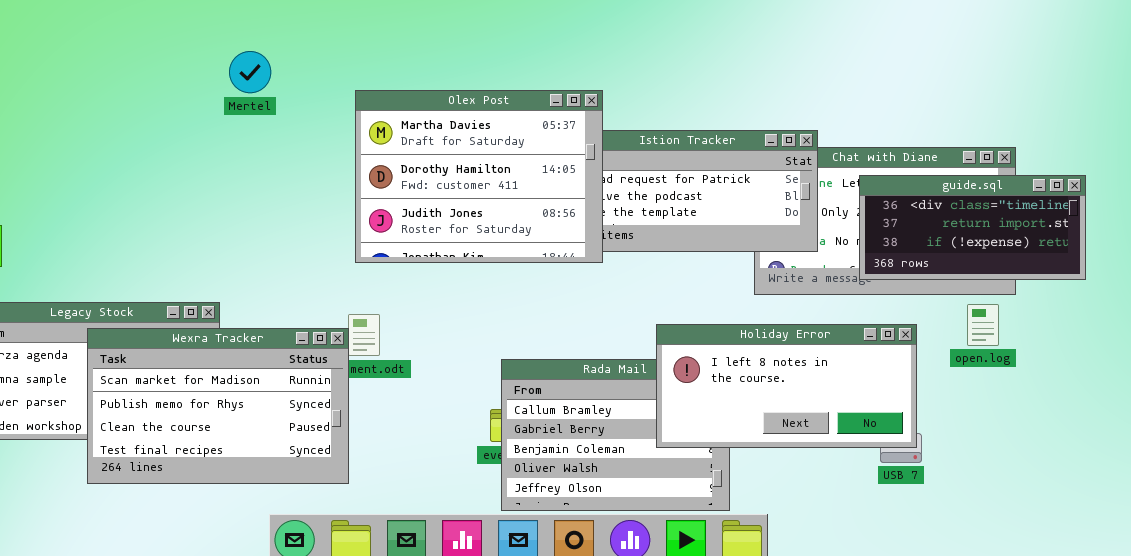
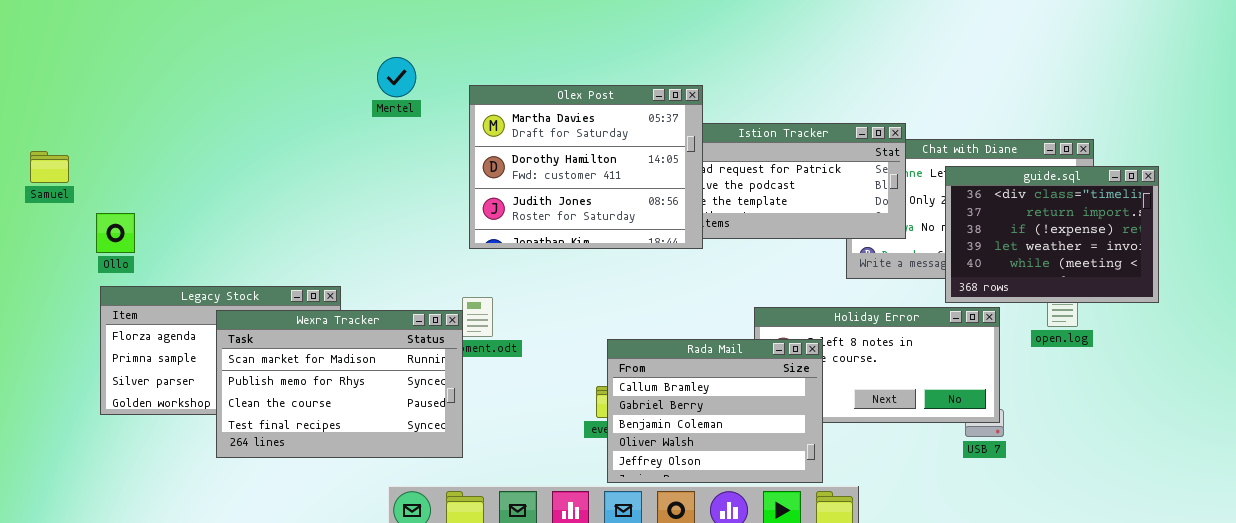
Mertel: [229,51,271,93] -> [377,57,416,97], moved
guide.sql: [859,175,1086,280] -> [945,166,1159,303], resized
Rada Mail: [501,359,730,511] -> [607,339,823,483], raised

